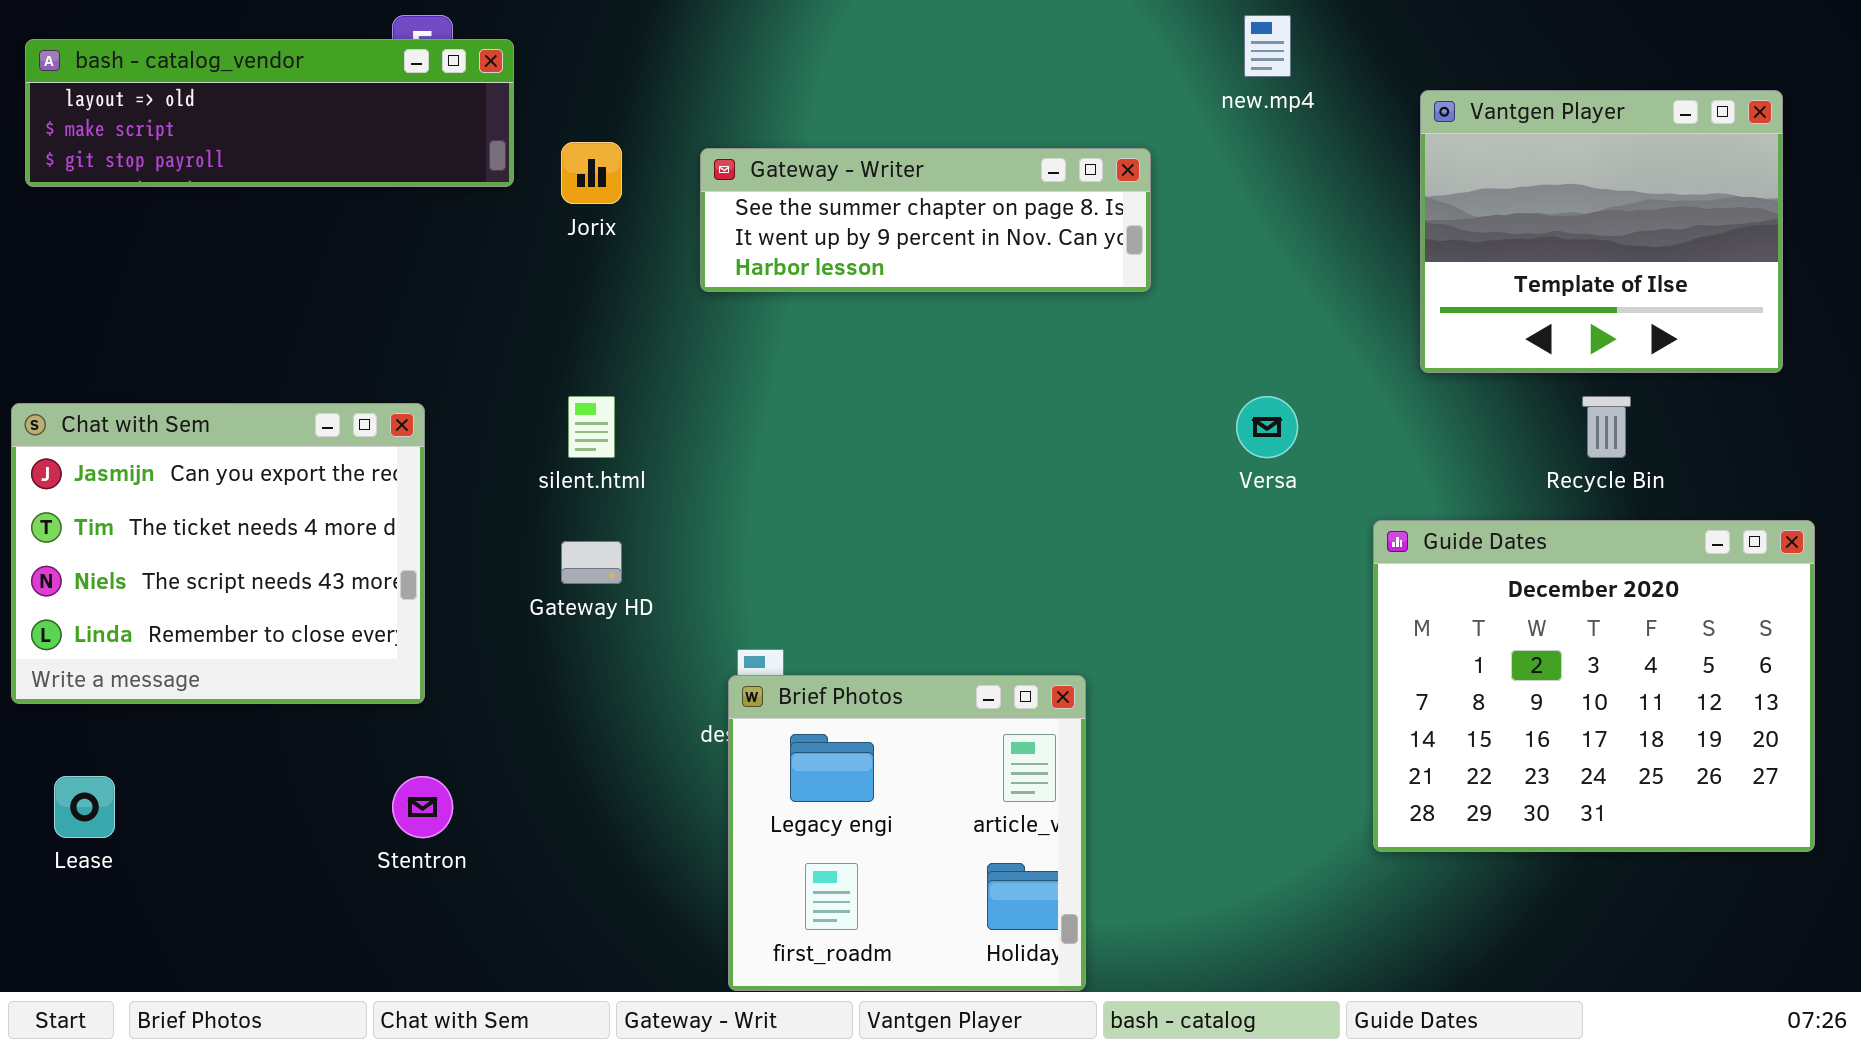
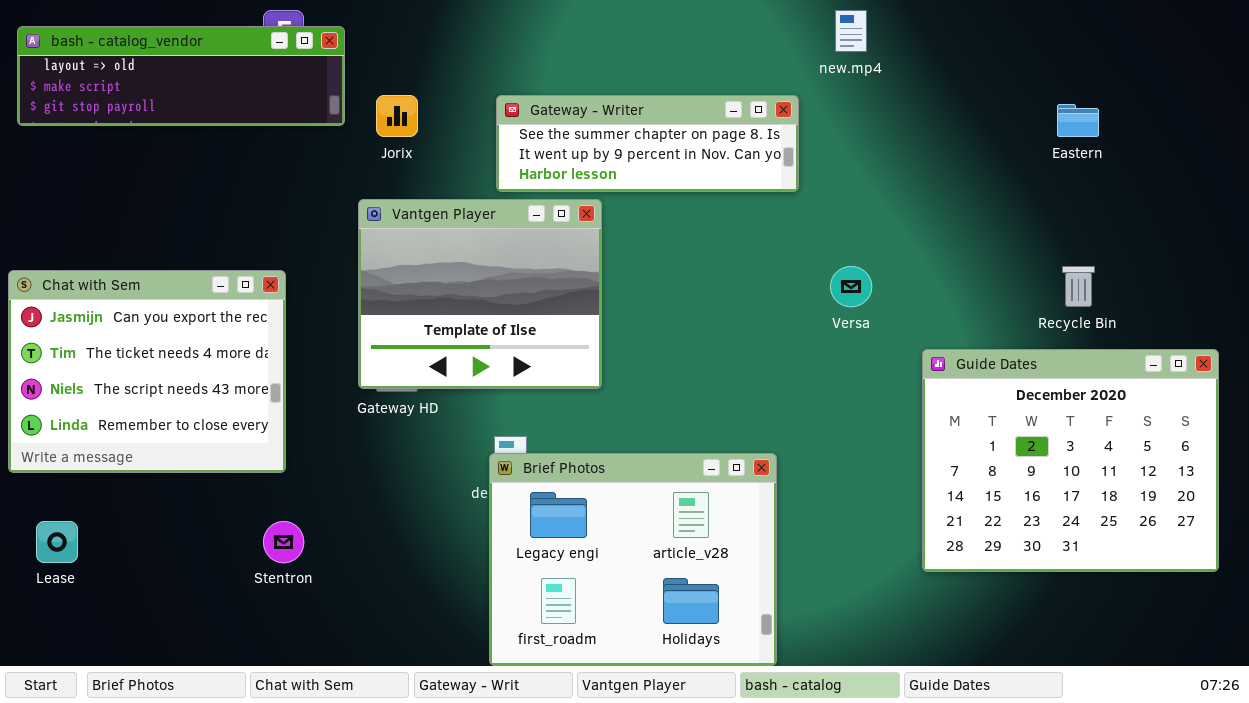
Vantgen Player: [1420,90,1783,373] -> [358,199,602,389], moved
Gateway - Writer: [700,148,1151,292] -> [496,95,799,192], moved
Brief Photos: [728,675,1086,991] -> [489,453,777,666], resized

